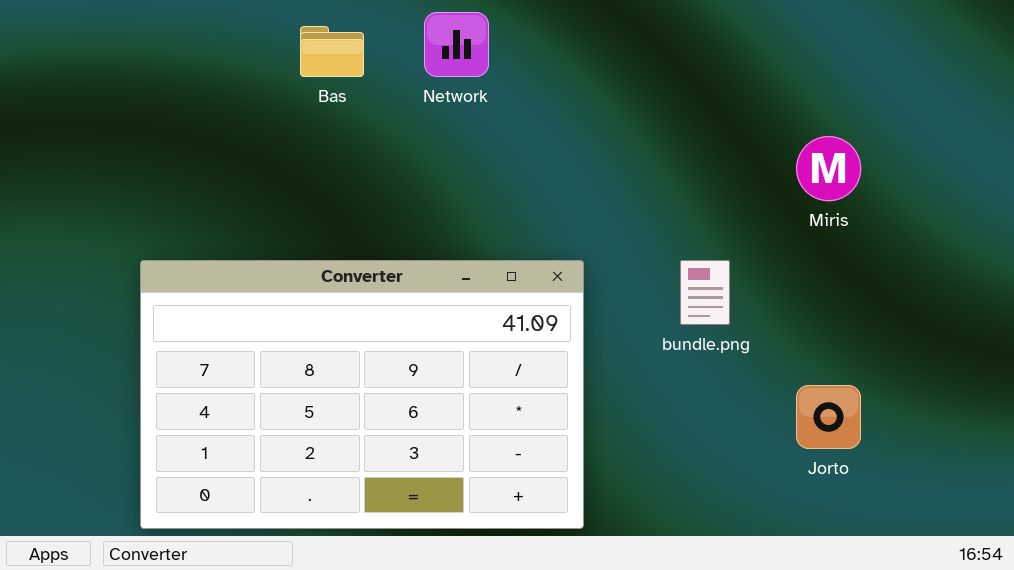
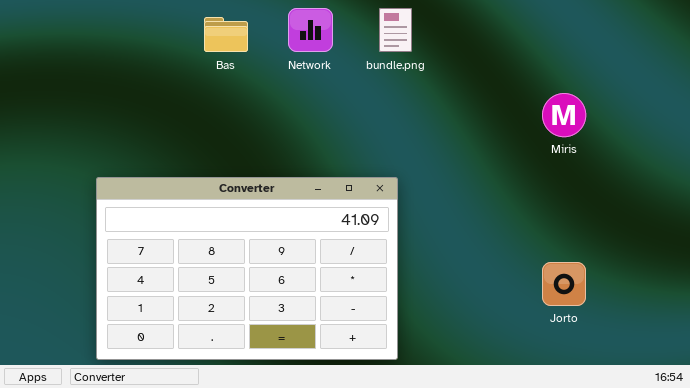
bundle.png: [680,260,730,325] -> [379,8,412,52], moved

